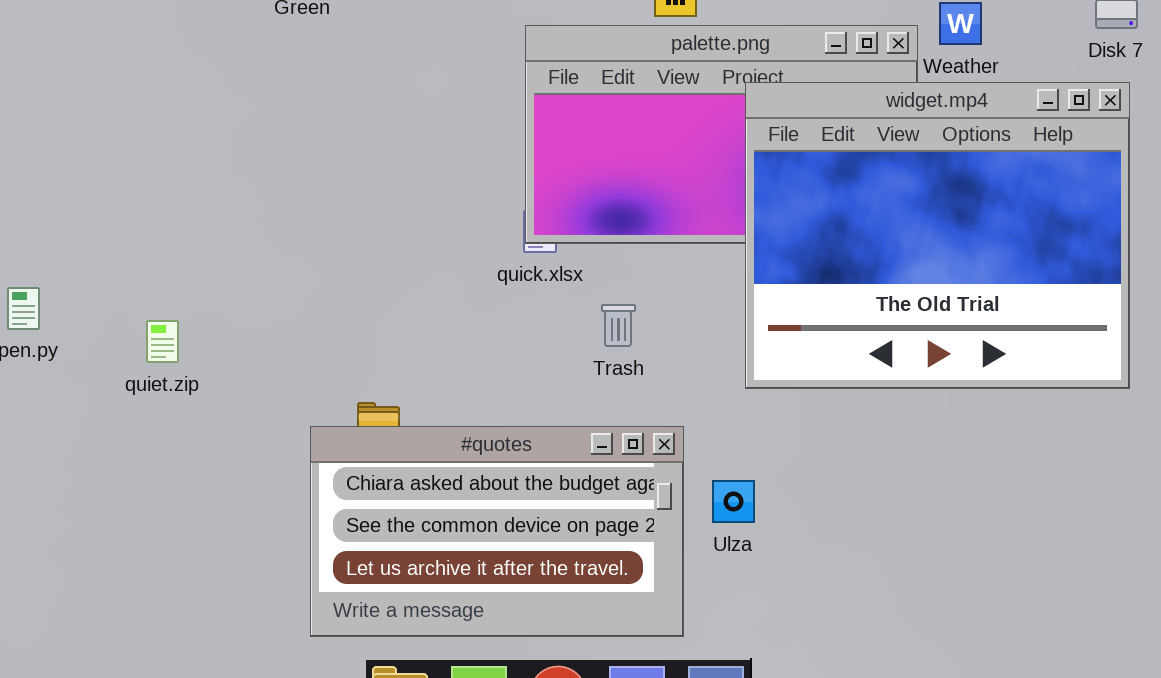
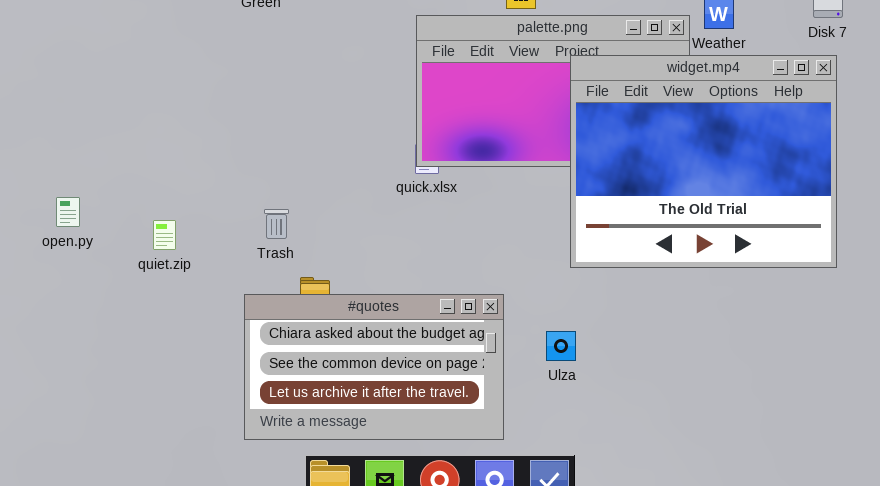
Trash: [601,304,636,347] -> [264,209,289,239], moved
#quotes: [310,426,684,637] -> [244,294,504,440], moved

